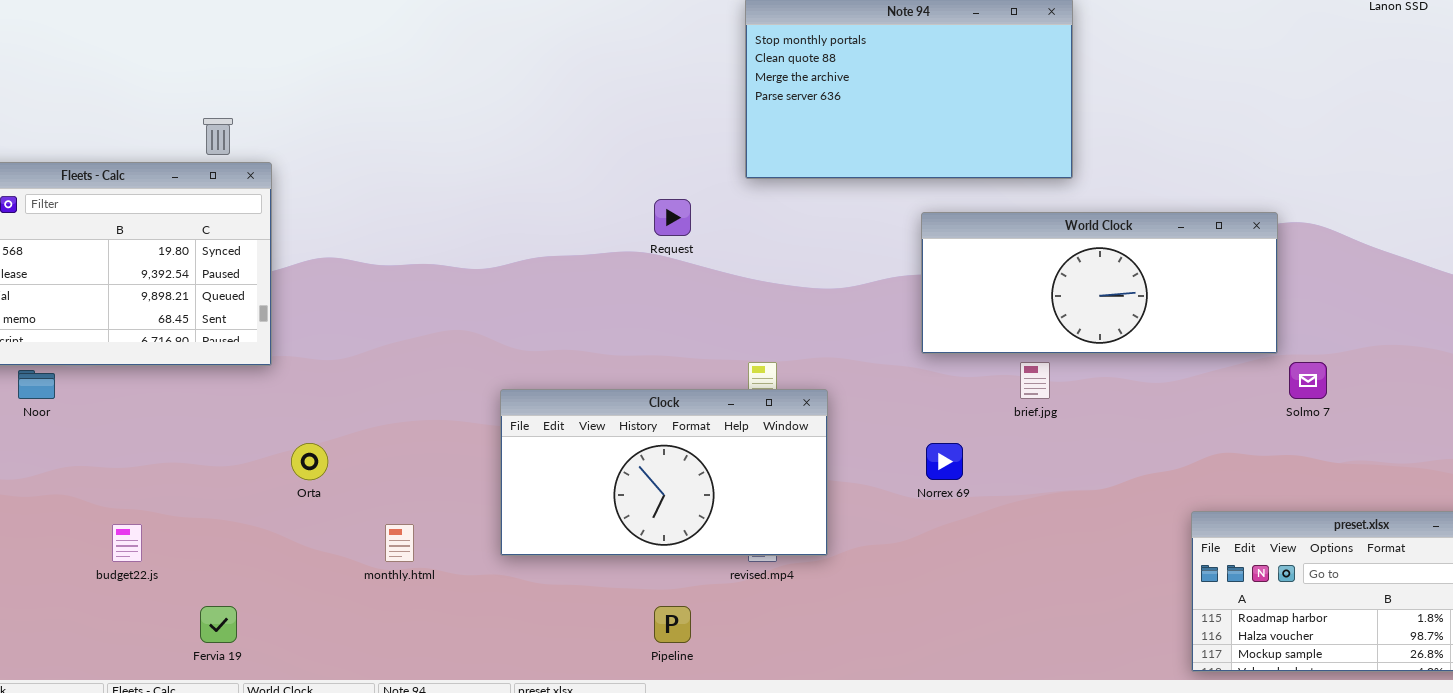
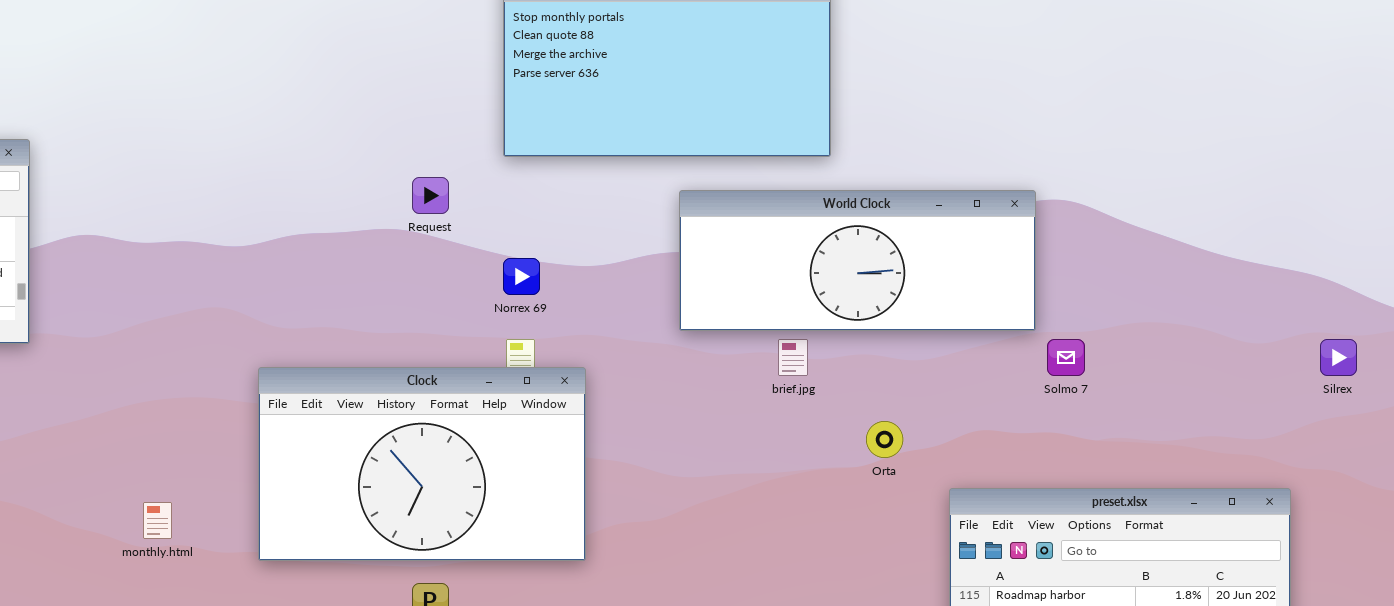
Clock: [500,389,828,556] -> [258,367,586,561], resized
Orta: [291,443,328,480] -> [866,421,903,458], moved
Norrex 69: [926,443,963,480] -> [503,258,540,295], moved

